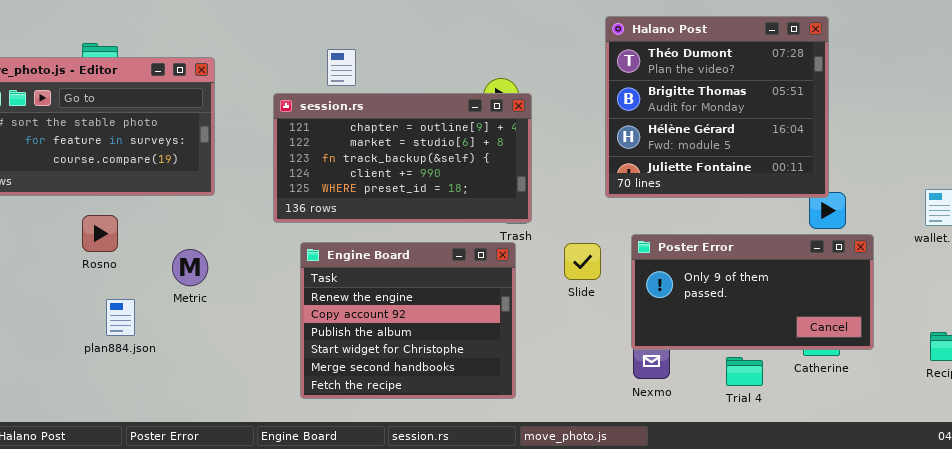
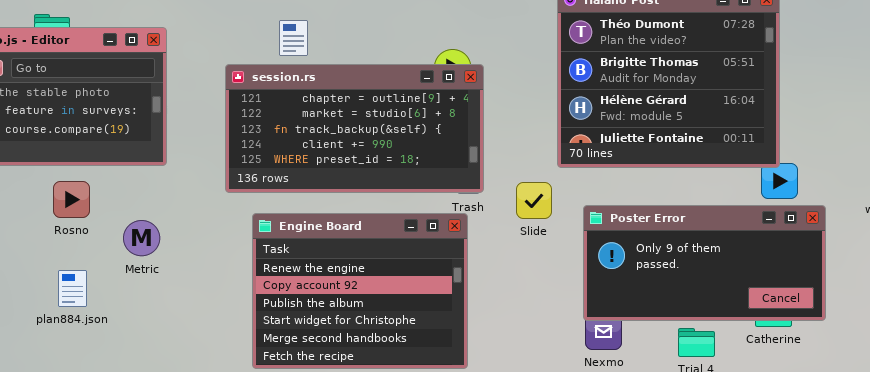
Rosno: [82,215,118,252] -> [53,181,90,218], moved
Slide: [564,243,601,280] -> [516,182,552,219], moved

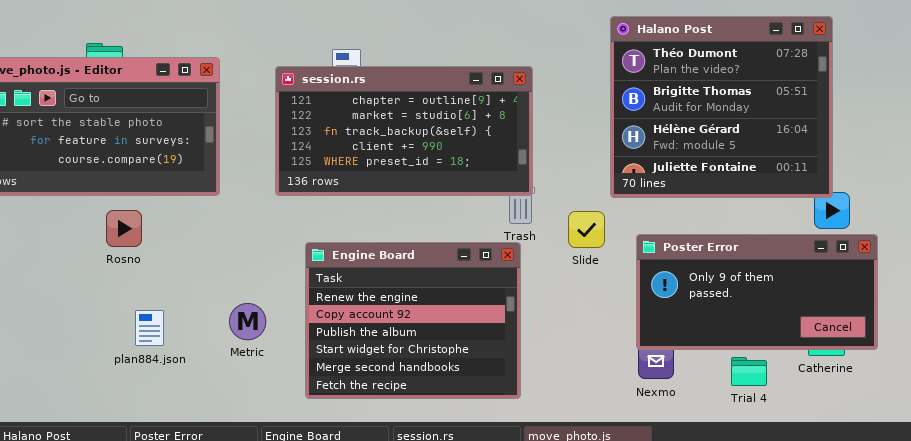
session.rs: [225,64,484,193] -> [275,66,533,196], moved
Metric: [123,220,160,256] -> [229,303,266,340], moved
plan884.json: [58,270,87,307] -> [135,310,164,346], moved

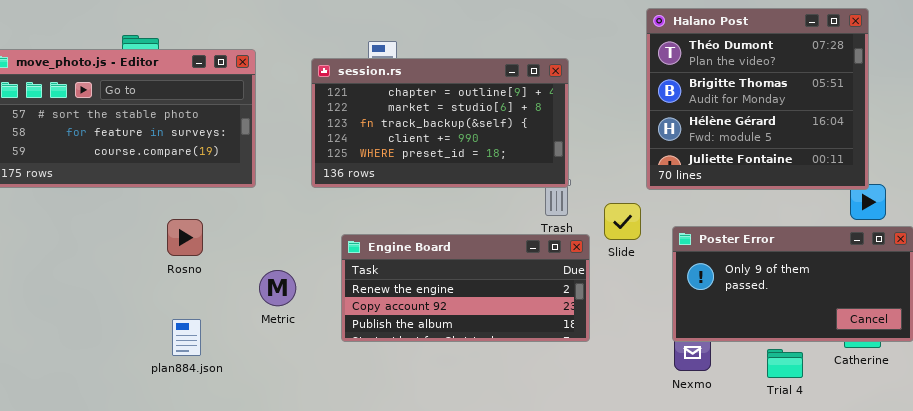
Rosno: [106,210,142,247] -> [167,219,203,256], moved
Engine Board: [305,242,521,399] -> [341,234,590,342], resized
Metric: [229,303,266,340] -> [259,270,296,306], moved
plan884.json: [135,310,164,346] -> [172,319,201,356], moved

